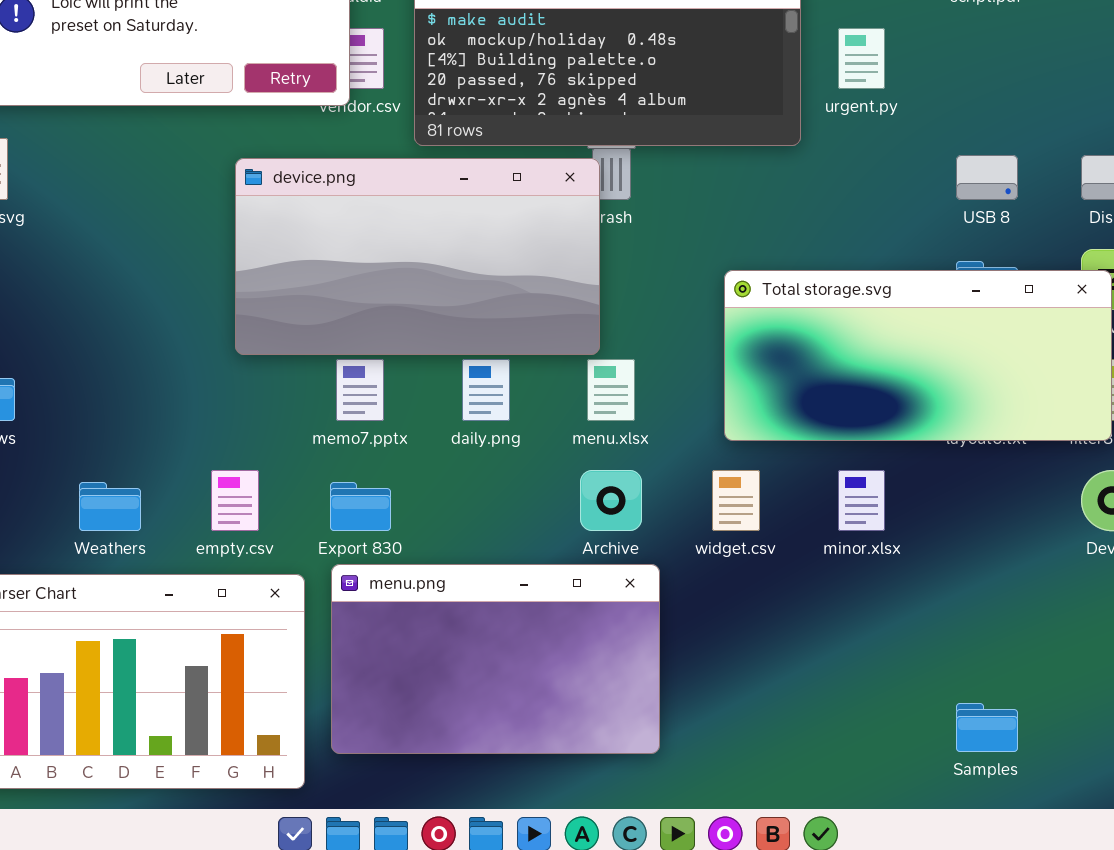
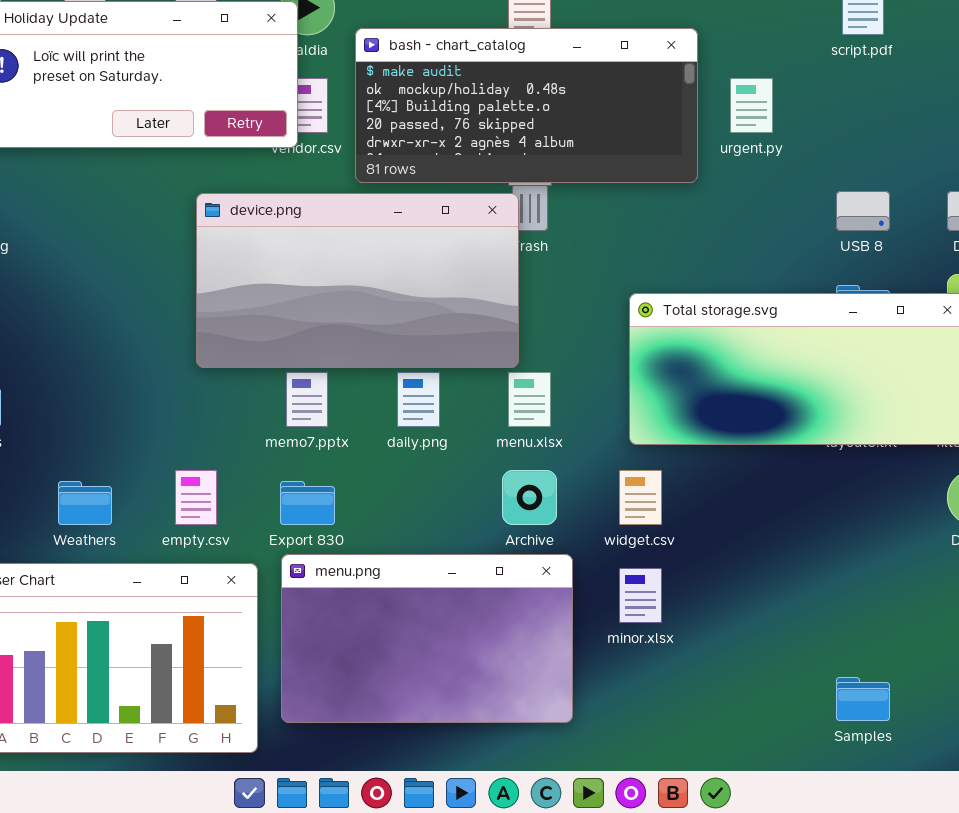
minor.xlsx: [838,470,885,531] -> [619,568,662,623], moved

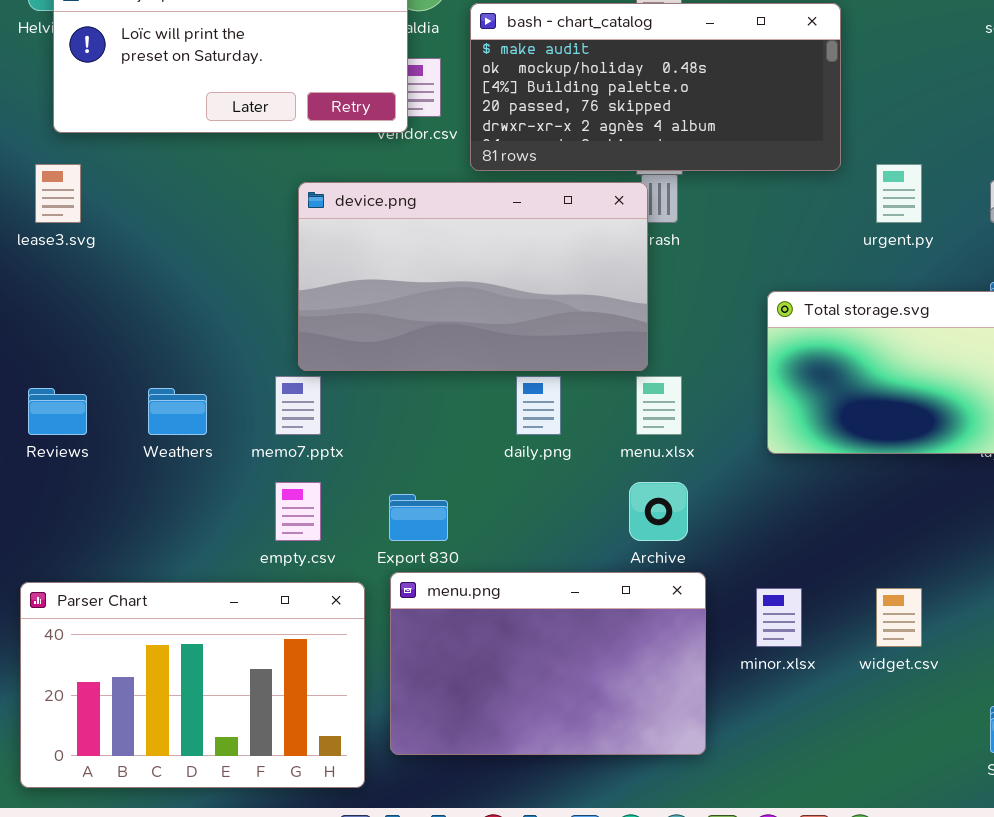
urgent.py: [730,78,773,133] -> [876,164,922,223], moved
memo7.pptx: [286,372,328,427] -> [275,376,321,435], moved
widget.csv: [619,470,662,525] -> [876,588,922,647], moved
Weathers: [58,481,112,525] -> [148,388,207,435], moved

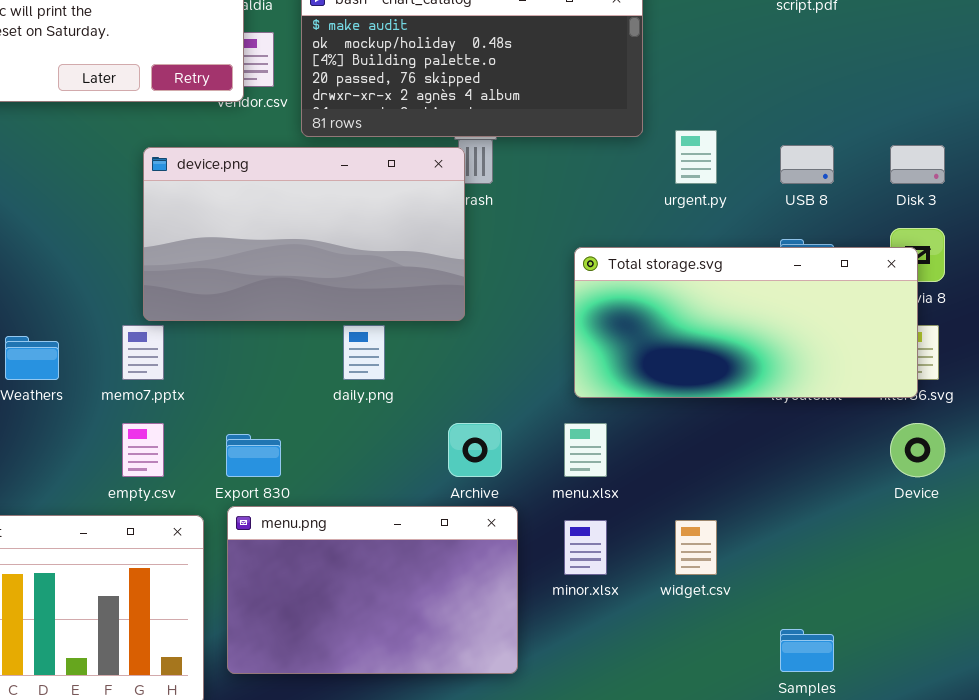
menu.xlsx: [636,376,682,435] -> [564,423,607,477], moved

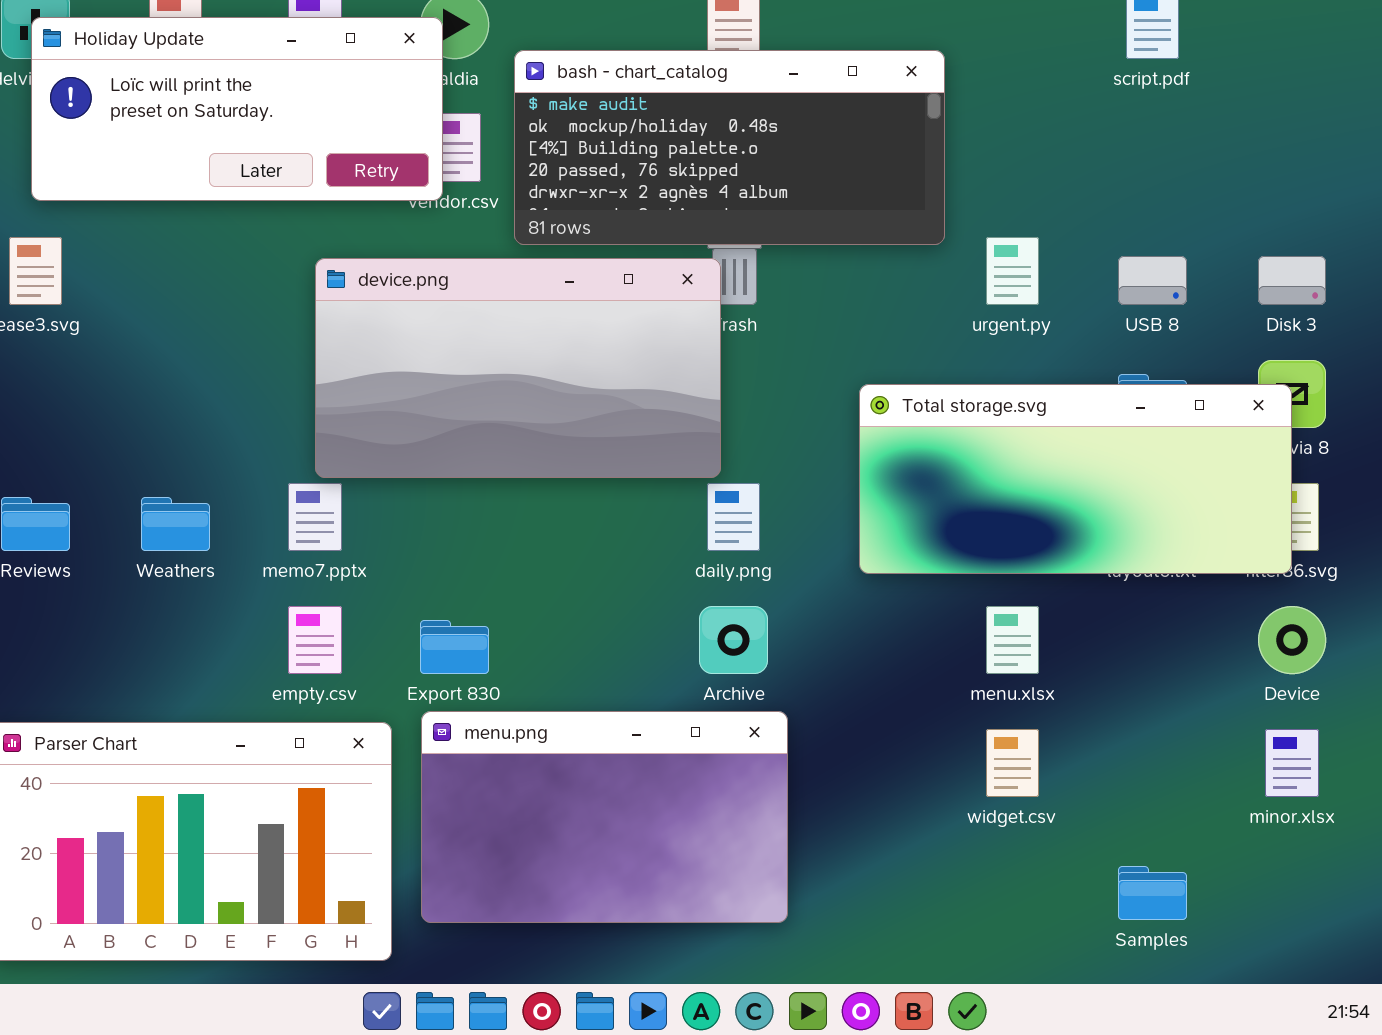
daily.png: [343,325,385,380] -> [707,483,760,551], moved
menu.xlsx: [564,423,607,477] -> [986,606,1039,674], moved
minor.xlsx: [564,520,607,575] -> [1265,729,1319,797], moved

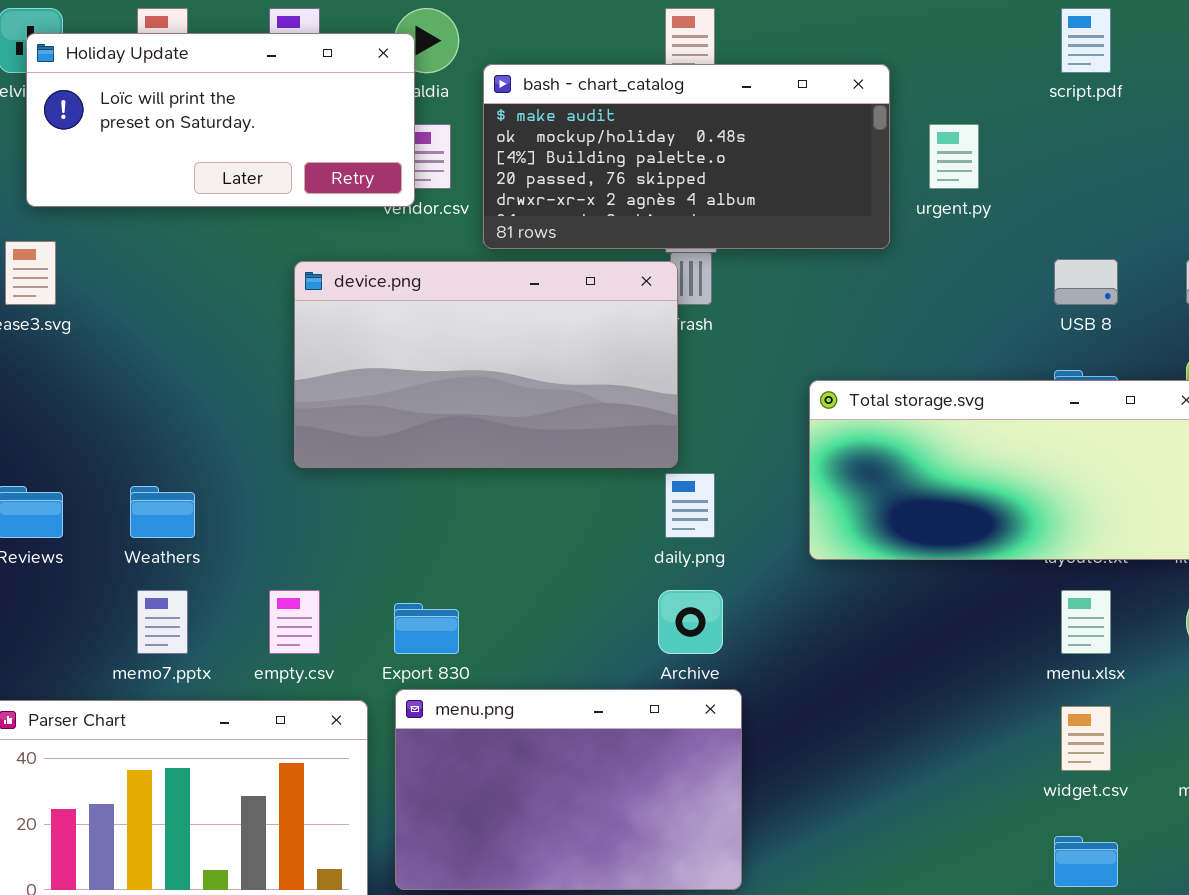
urgent.py: [986,237,1039,305] -> [929,124,979,189], moved
memo7.pptx: [288,483,342,551] -> [137,590,188,654], moved
menu.xlsx: [986,606,1039,674] -> [1061,590,1111,654], moved
widget.csv: [986,729,1039,797] -> [1061,706,1111,771], moved

